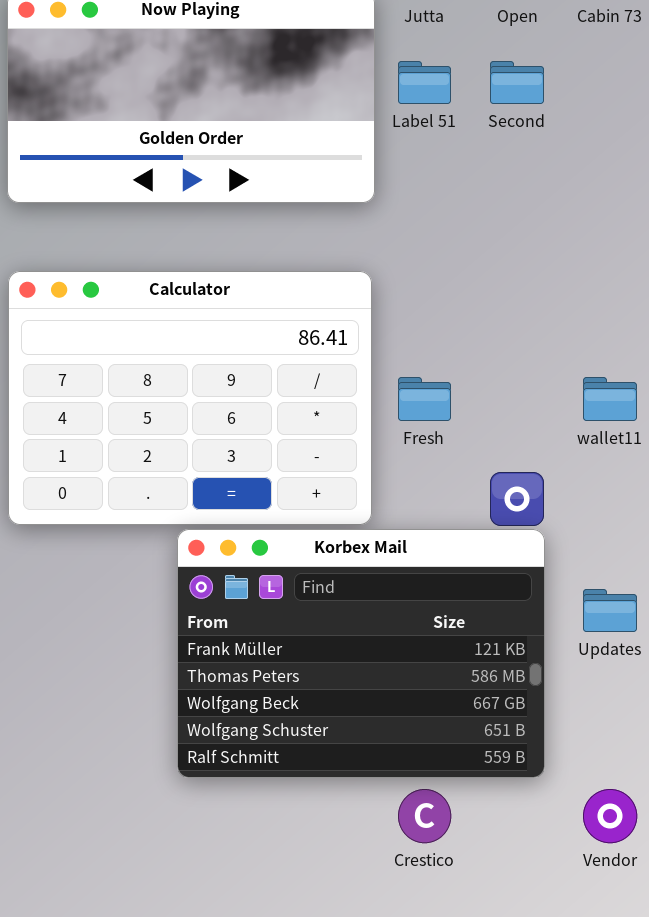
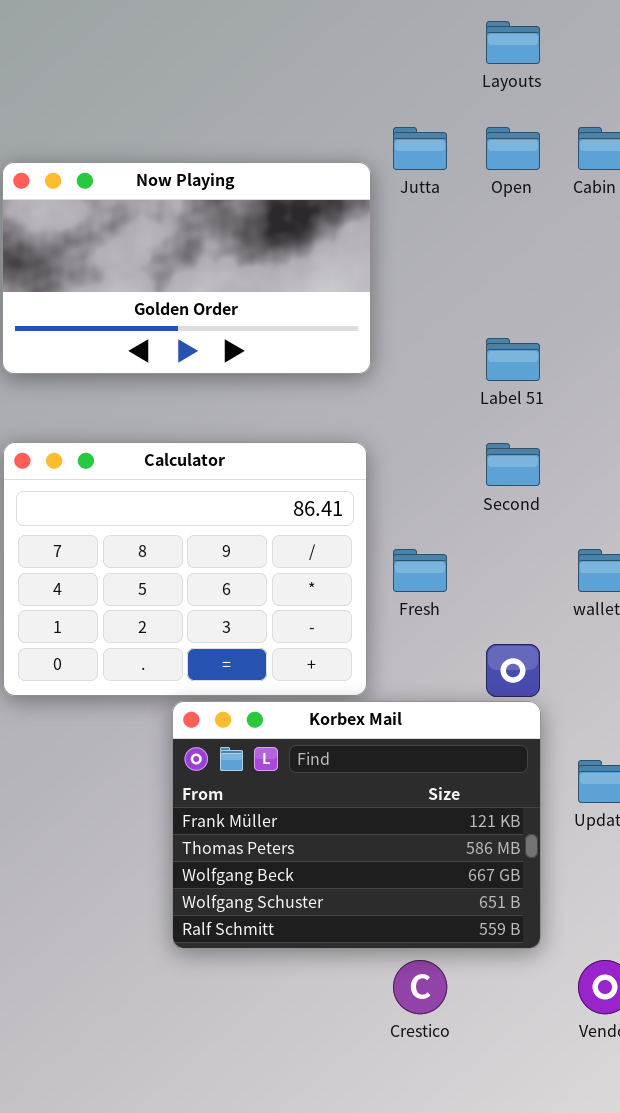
Label 51: [398,61,451,104] -> [486,338,540,381], moved
Second: [490,61,544,104] -> [486,443,540,486], moved

